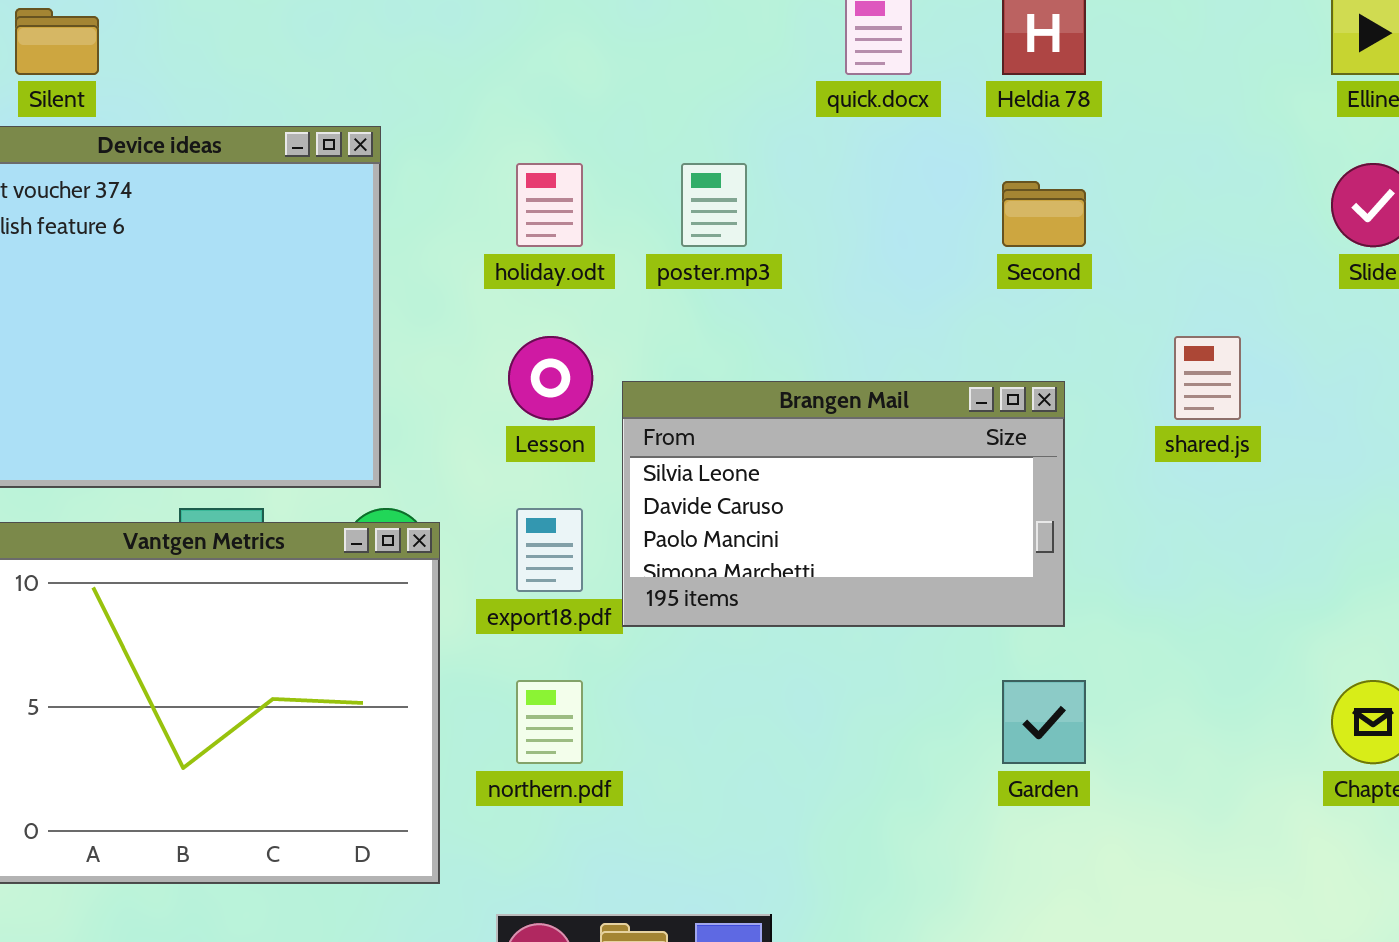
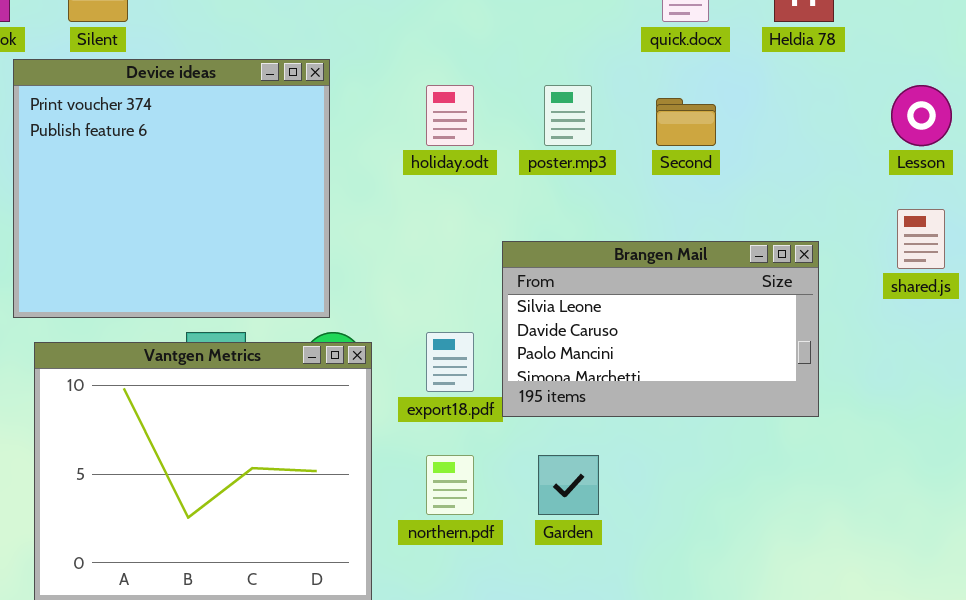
Second: [1002,181,1086,247] -> [656,98,716,146], moved
Lesson: [508,336,593,420] -> [891,85,952,146], moved
Garden: [1002,680,1086,764] -> [538,455,599,515], moved

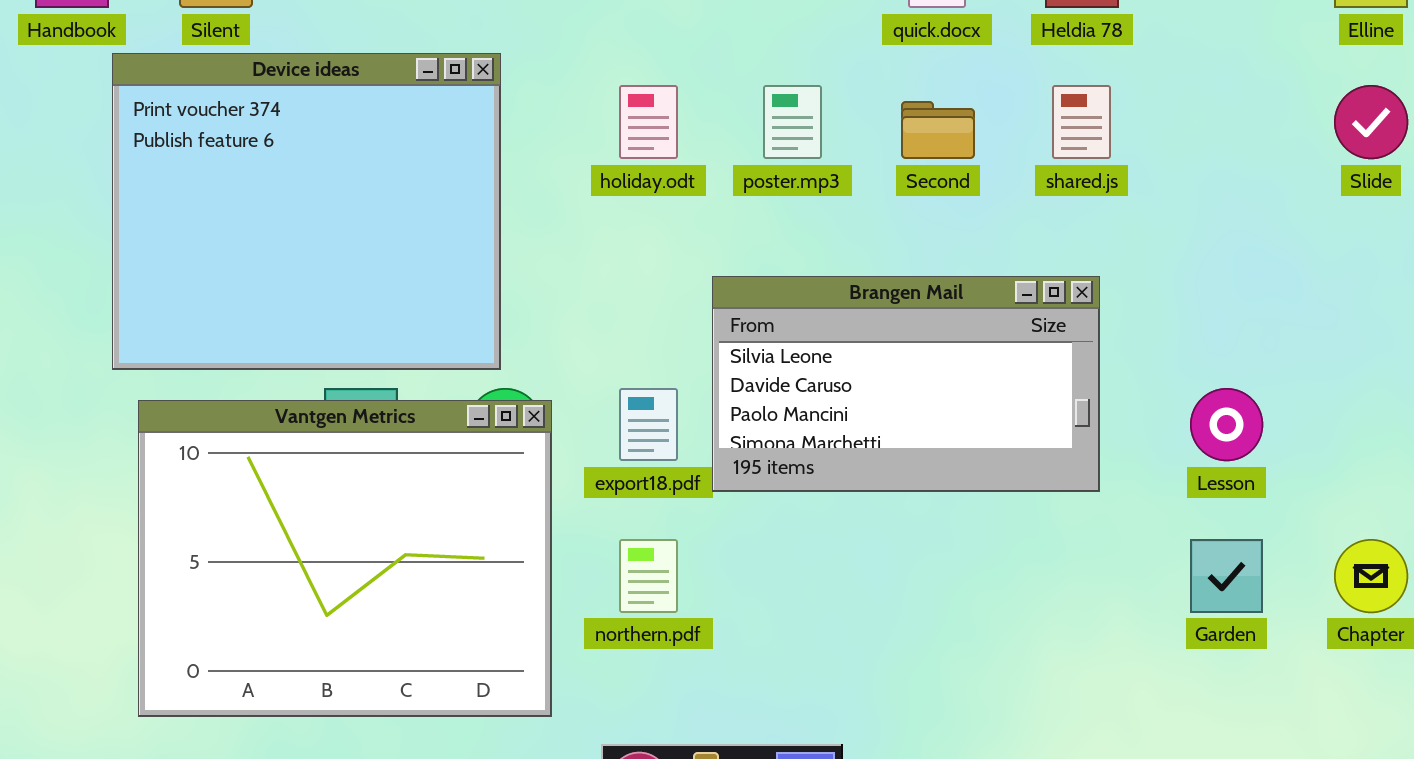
Lesson: [891,85,952,146] -> [1190,388,1263,461], moved
shared.js: [897,209,945,269] -> [1052,85,1111,159], moved
Garden: [538,455,599,515] -> [1190,539,1263,613], moved

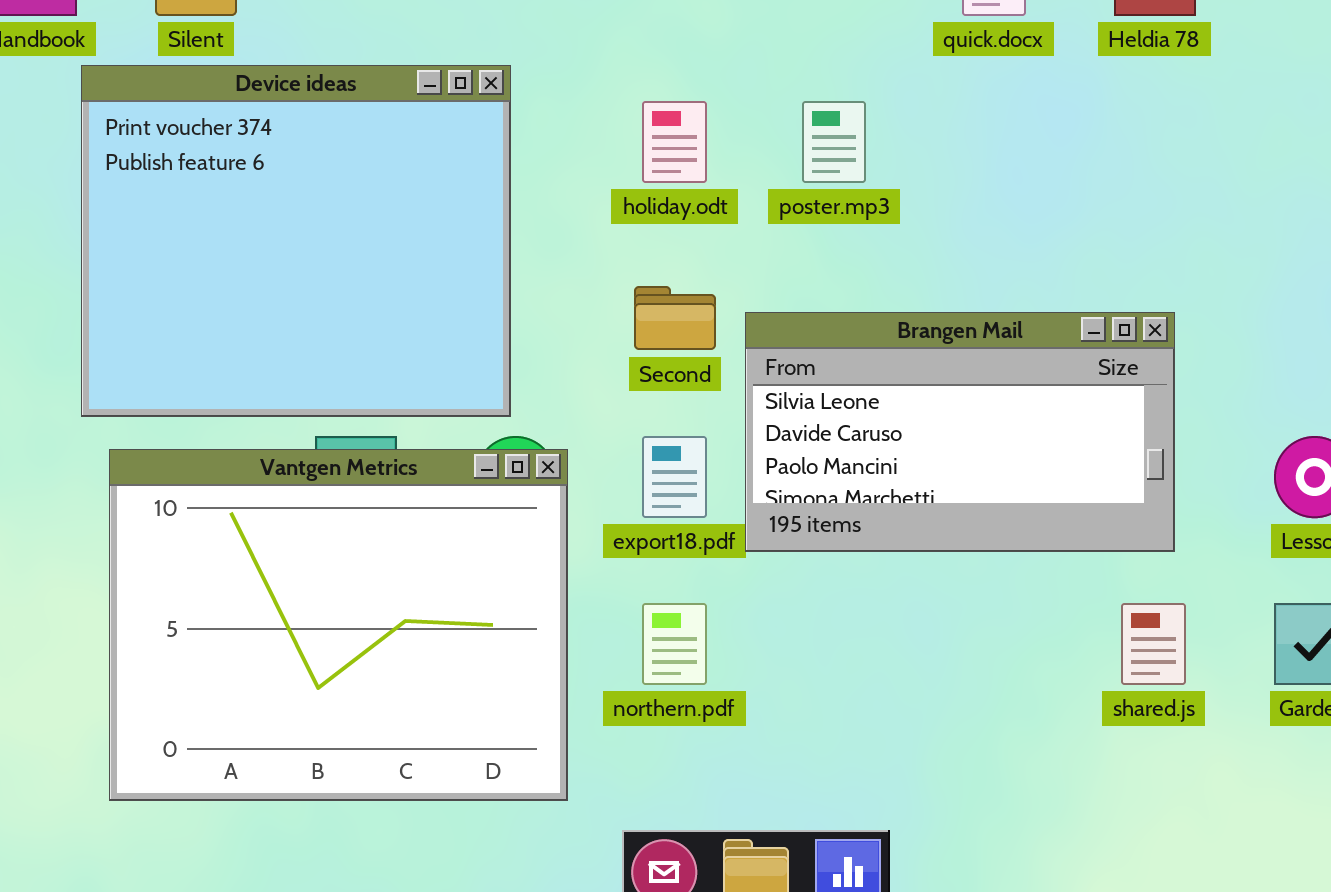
shared.js: [1052,85,1111,159] -> [1121,603,1186,685], moved
Second: [901,101,975,159] -> [634,286,716,350], moved

